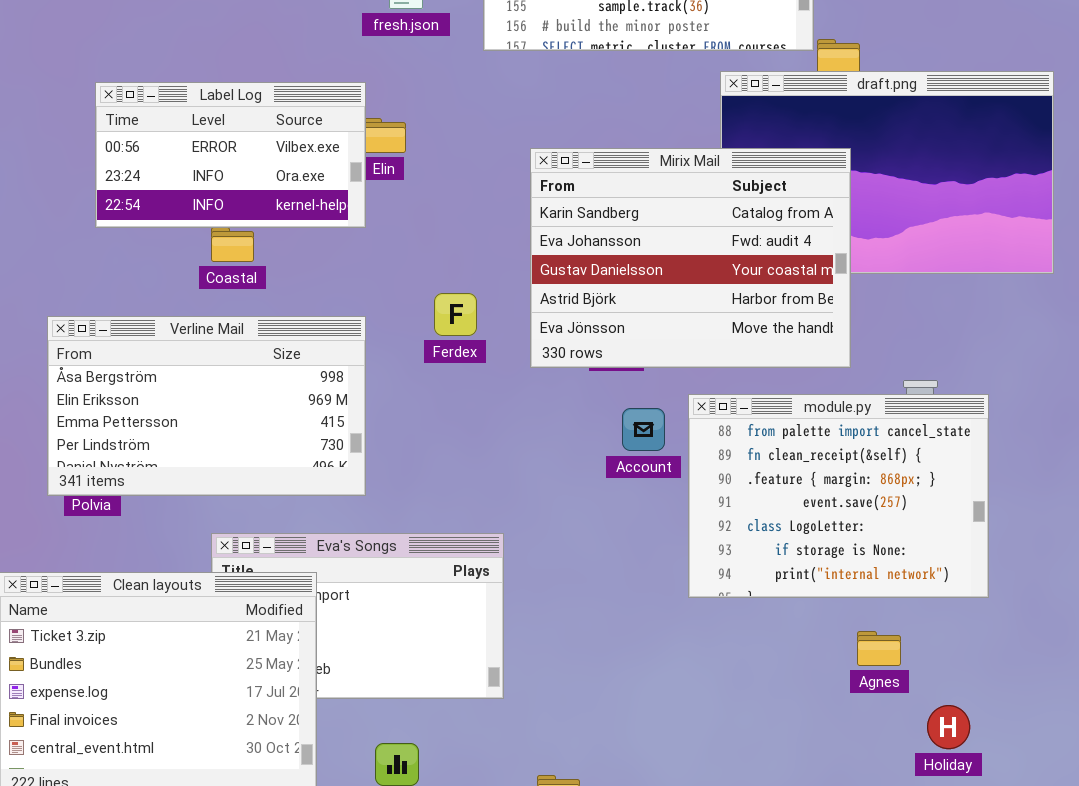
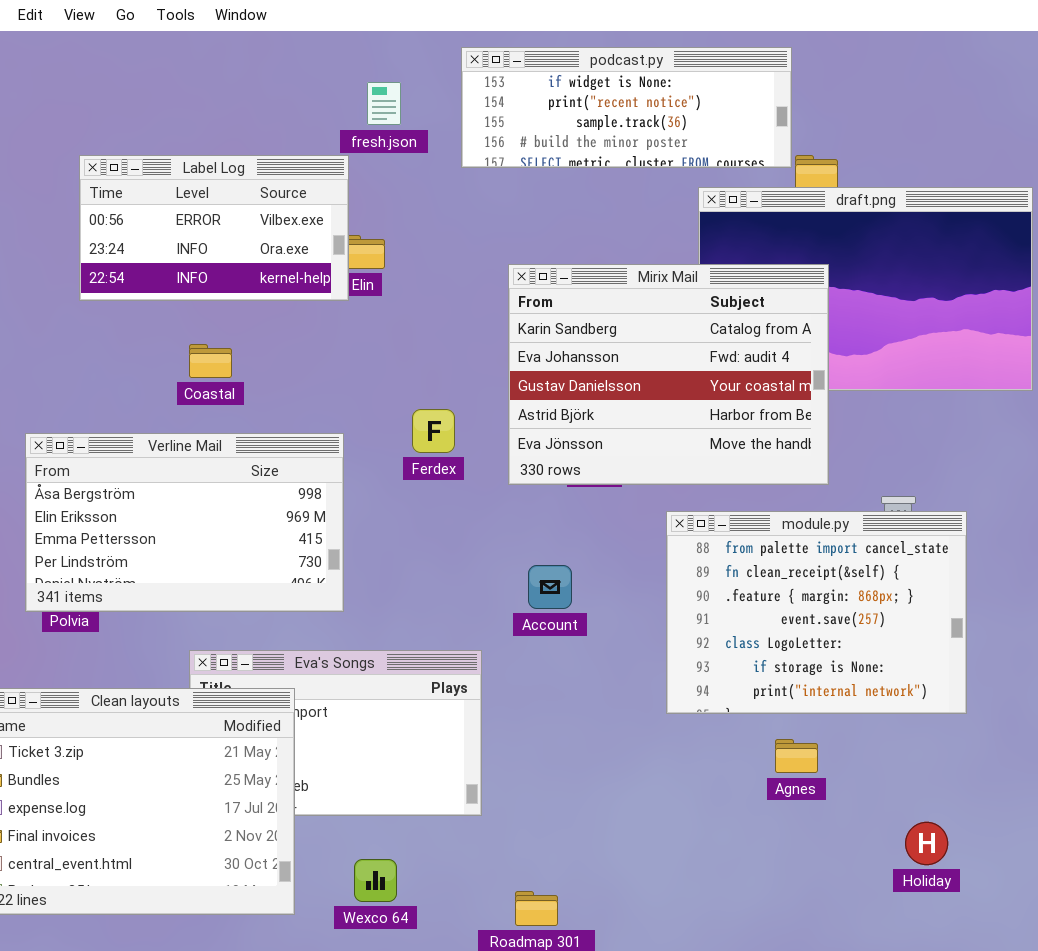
Label Log: [95,82,366,228] -> [79,155,349,301], moved
Account: [622,408,665,451] -> [528,565,572,609], moved
Agnes: [857,631,901,666] -> [775,739,818,773], moved

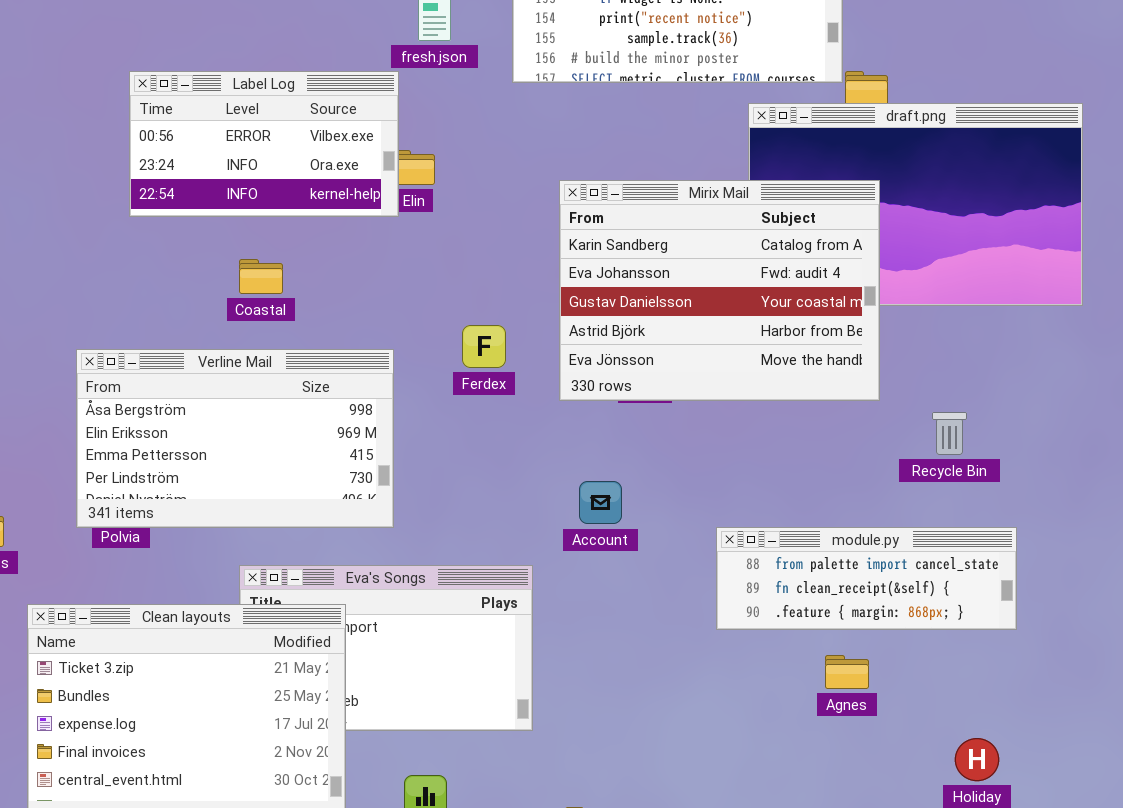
module.py: [666,511,967,714] -> [716,527,1017,630], resized

